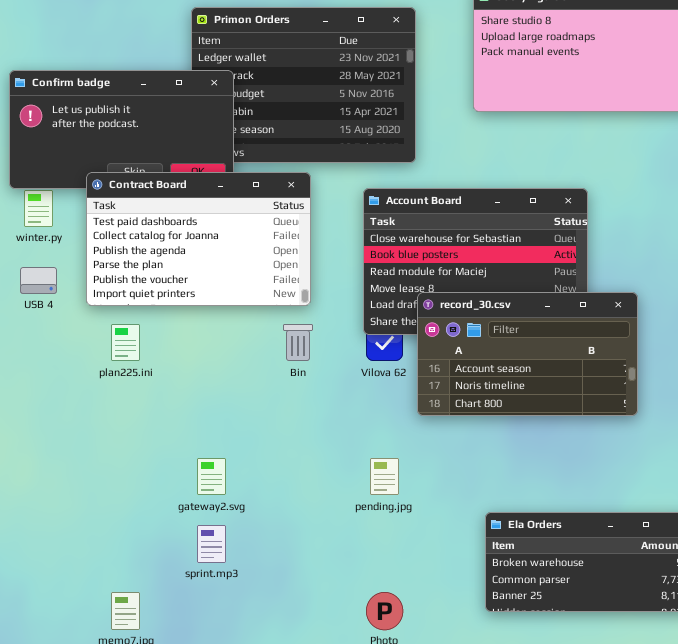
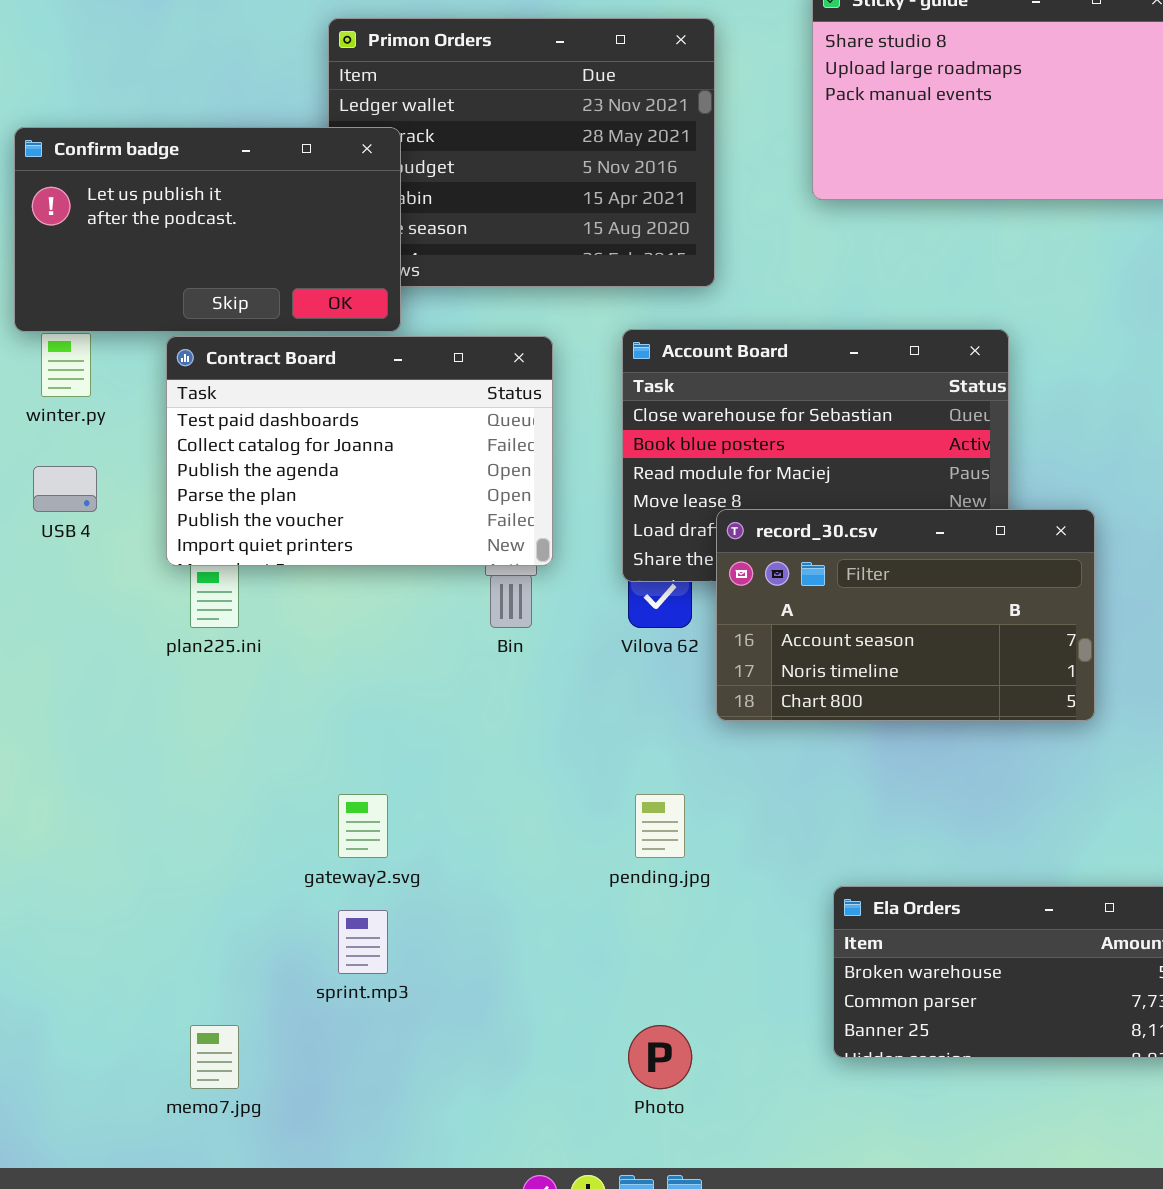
Contract Board: [86,172,311,306] -> [166,336,553,566], moved

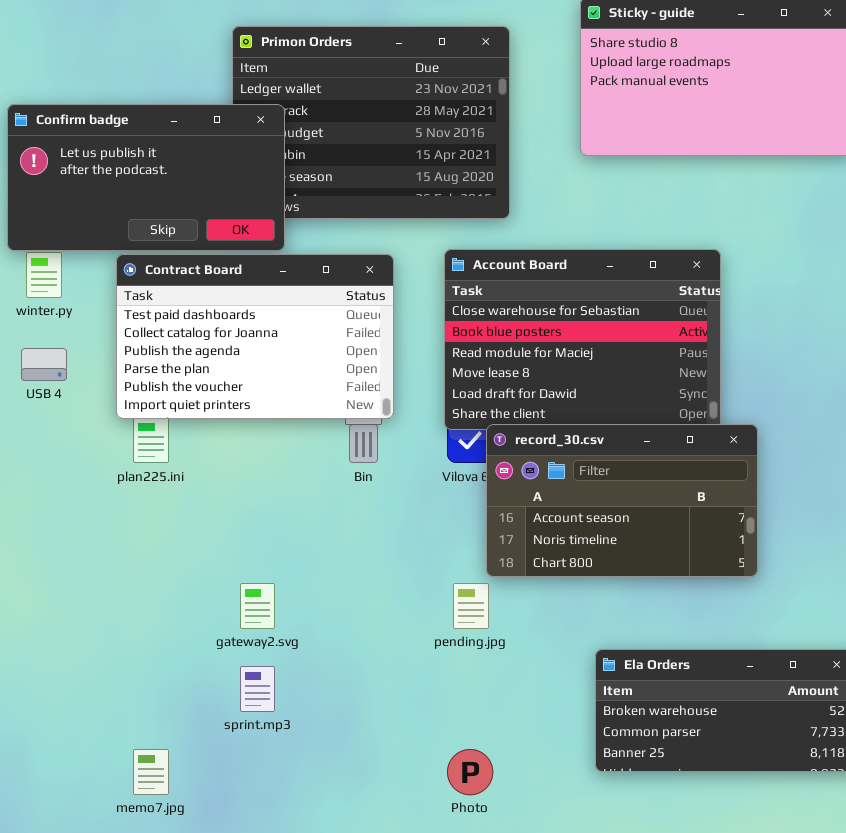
record_30.csv: [716,509,1095,721] -> [486,424,758,577], moved

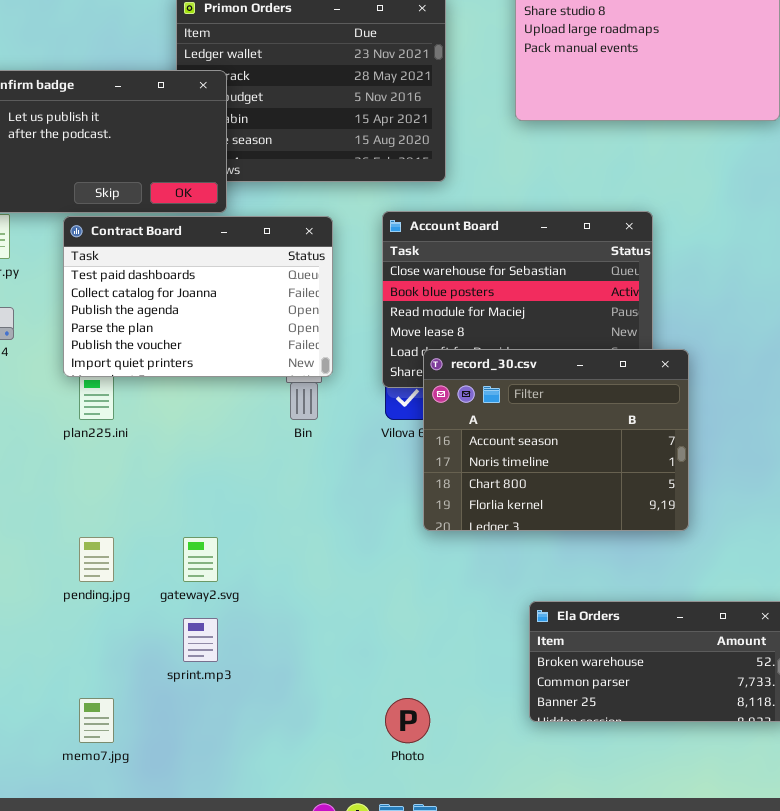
record_30.csv: [486,424,758,577] -> [423,349,689,531], resized
pending.jpg: [453,583,489,629] -> [79,537,114,582], moved

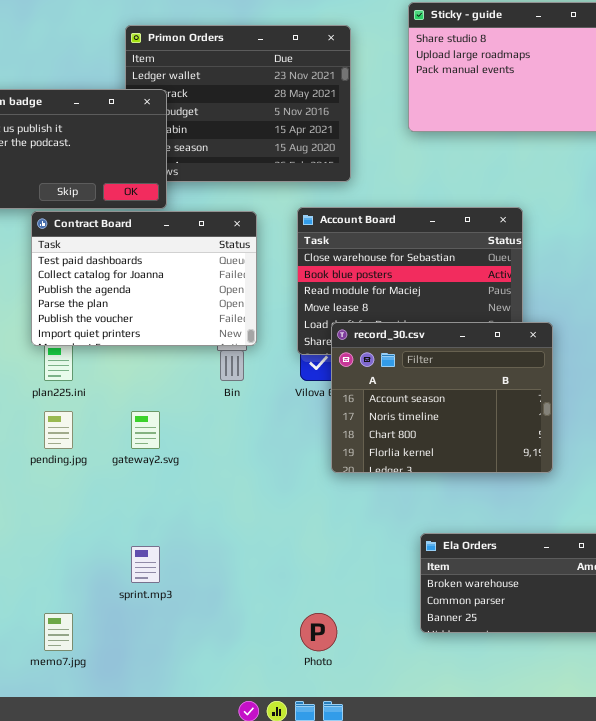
pending.jpg: [79,537,114,582] -> [44,411,73,449], moved
gateway2.svg: [183,537,218,582] -> [131,411,160,449], moved

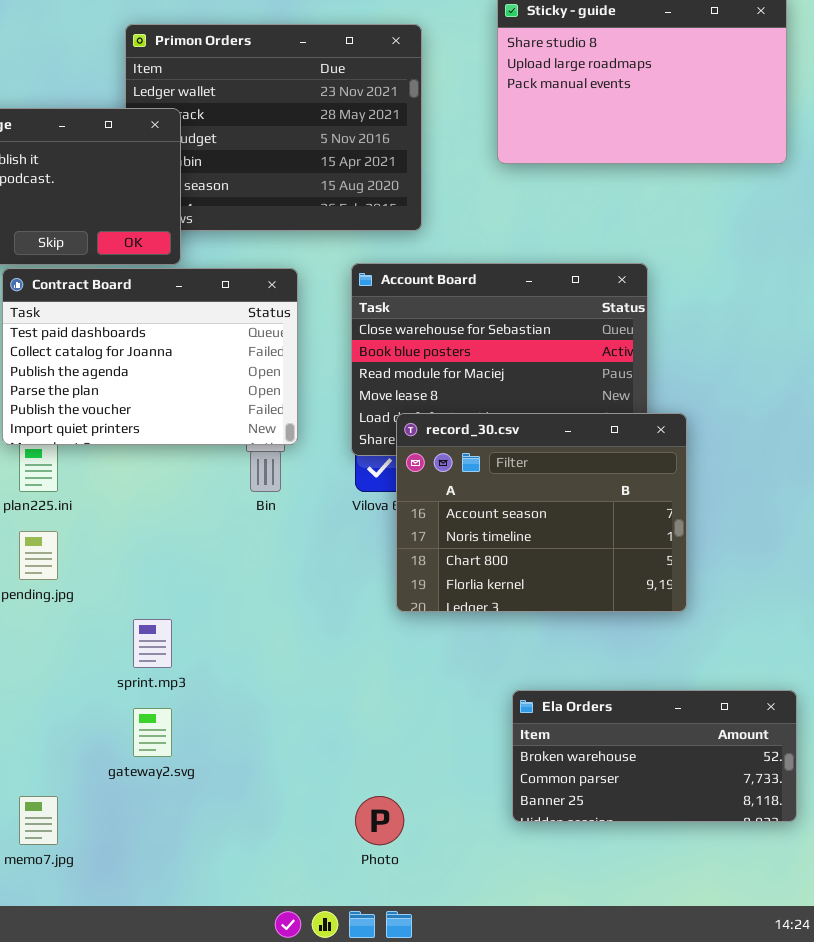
gateway2.svg: [131,411,160,449] -> [133,708,172,757], moved
sprint.mp3: [131,546,160,583] -> [133,619,172,668], moved

